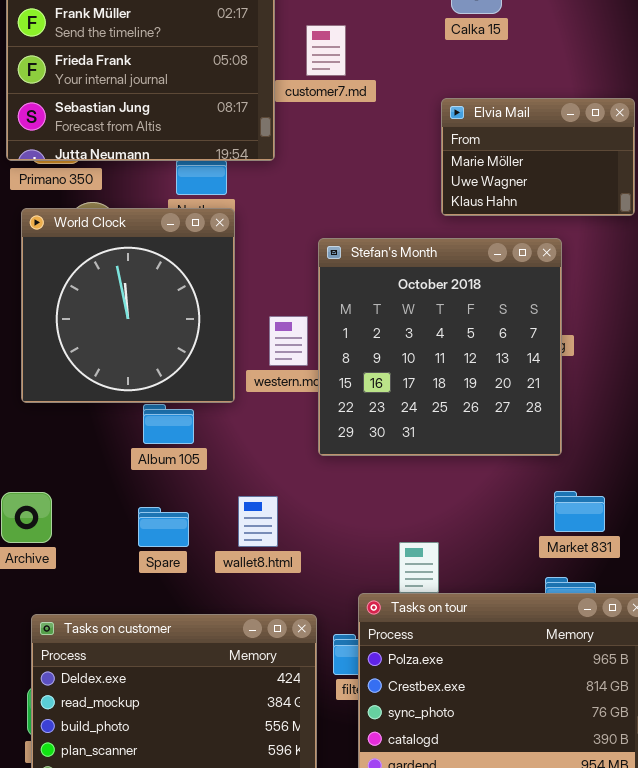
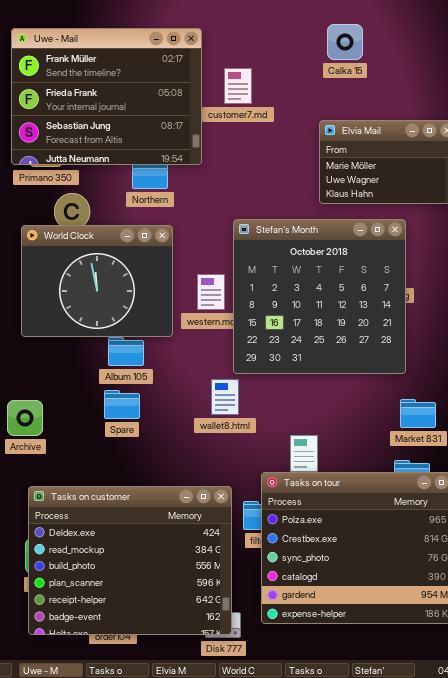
World Clock: [21,208,235,403] -> [21,225,173,337], resized
wallet8.html: [238,496,278,547] -> [211,379,239,415], moved
Spare: [138,507,189,547] -> [104,390,140,419], moved

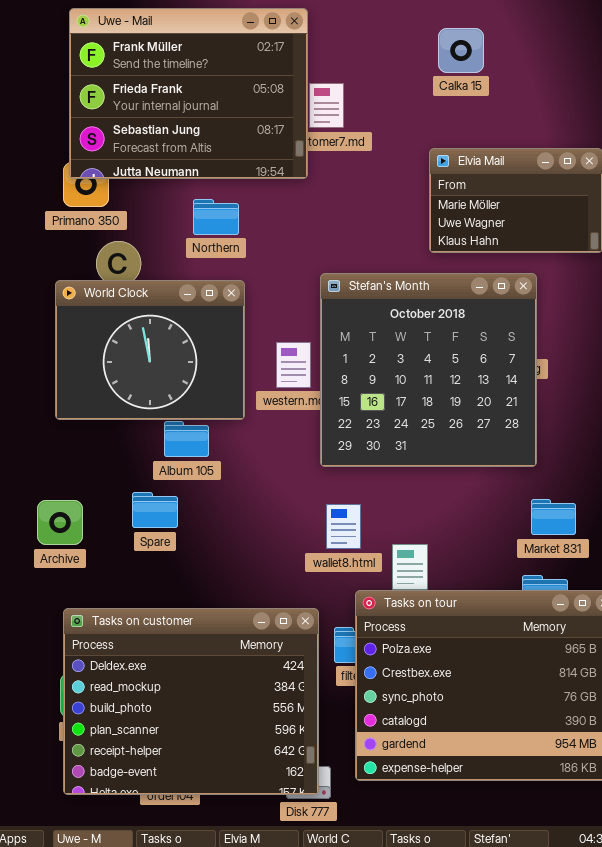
Uwe - Mail: [11,28,202,165] -> [69,8,308,179], moved
wallet8.html: [211,379,239,415] -> [326,504,361,549], moved
Spare: [104,390,140,419] -> [132,492,178,528], moved

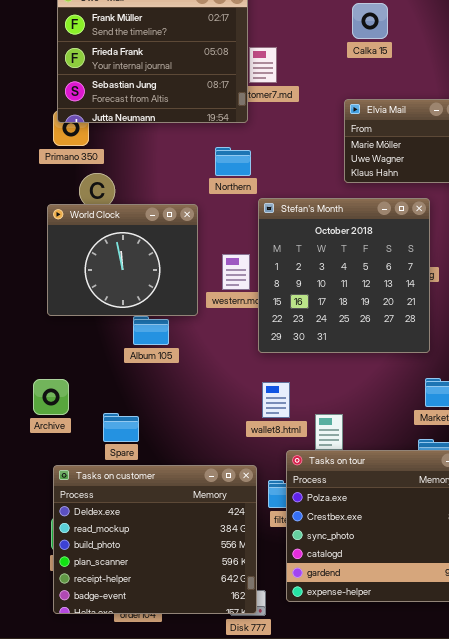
Northern: [193,199,239,235] -> [215,147,251,176], moved
Spare: [132,492,178,528] -> [103,413,139,442], moved

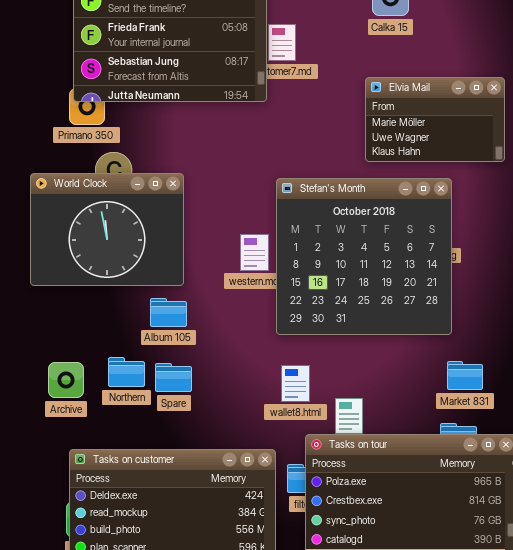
Northern: [215,147,251,176] -> [108,357,145,387], moved
World Clock: [47,204,198,316] -> [30,173,184,286], moved
Spare: [103,413,139,442] -> [155,363,192,392], moved

